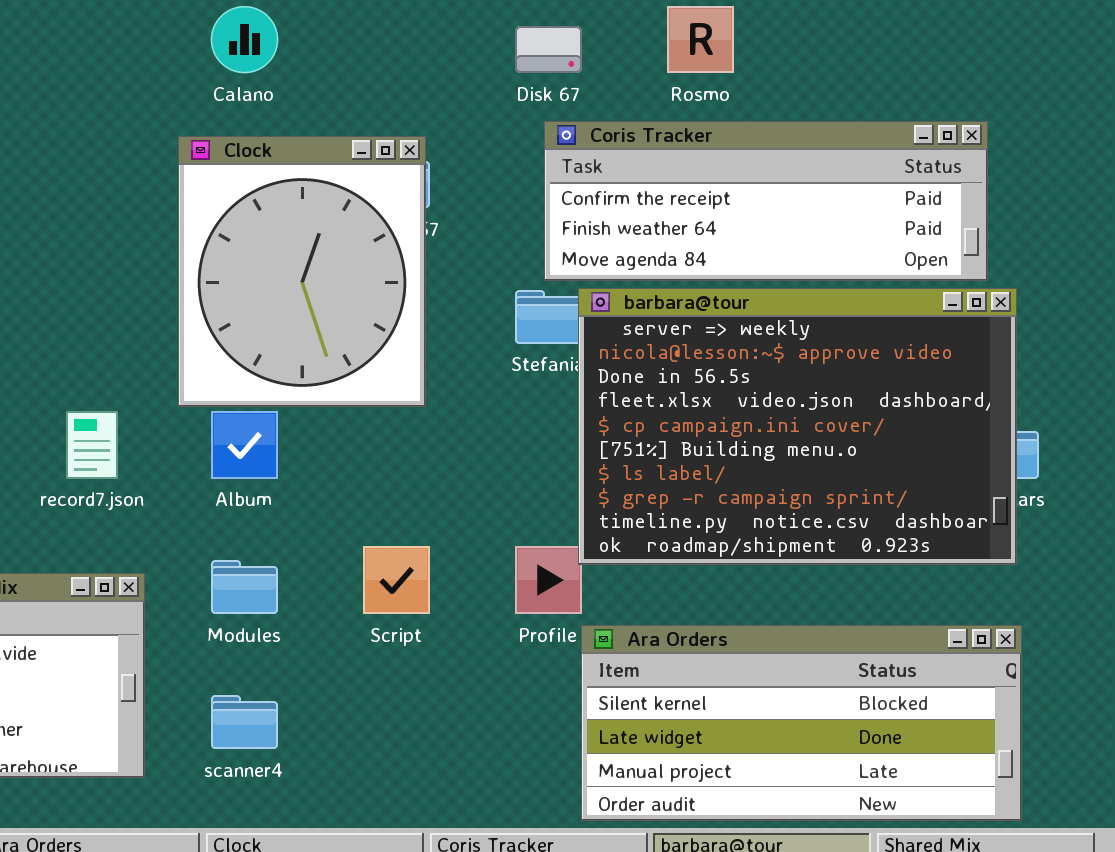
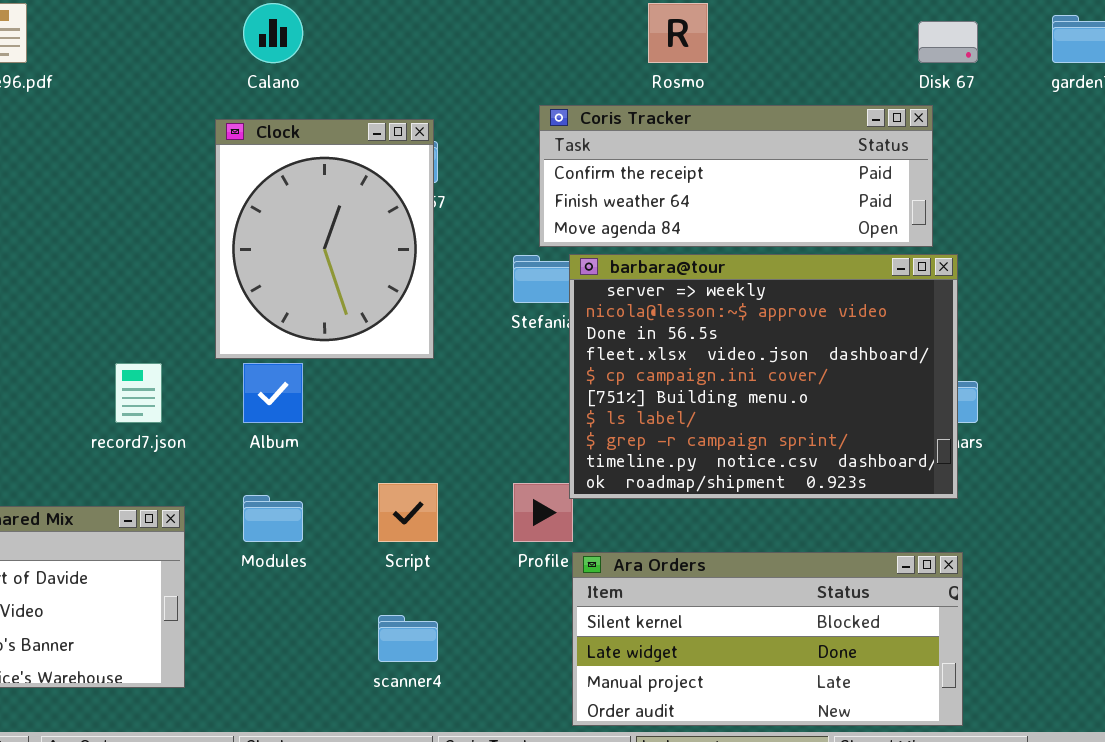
Disk 67: [515,26,582,73] -> [918,21,978,63], moved
scanner4: [211,695,278,749] -> [378,615,438,662], moved

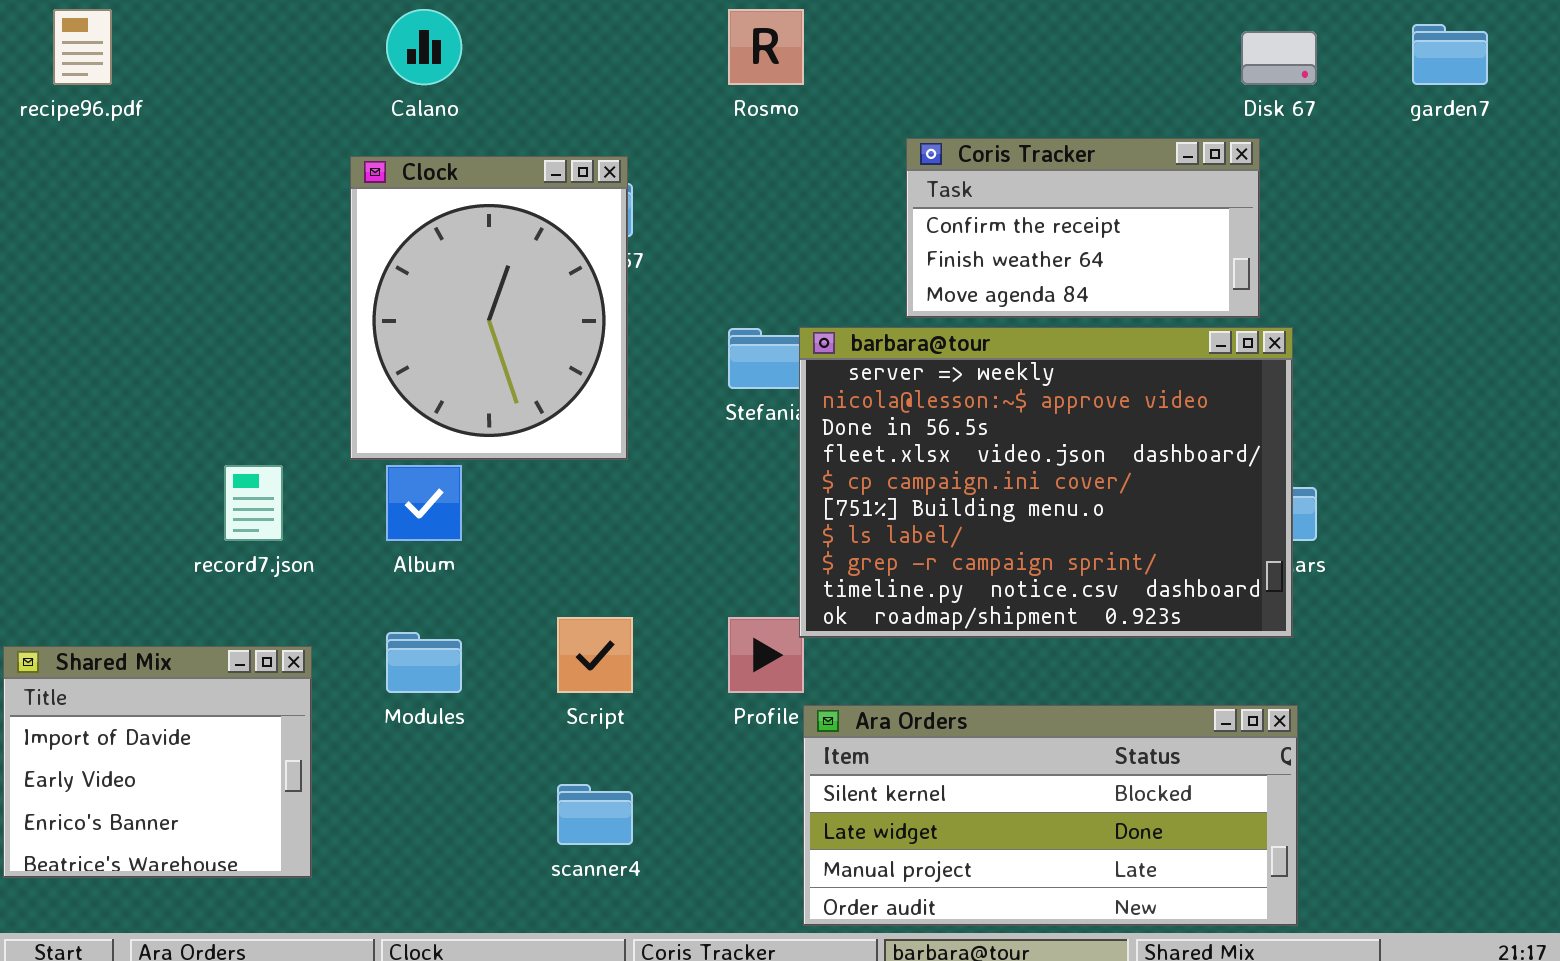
Rosmo: [648,3,708,63] -> [728,9,804,85], moved
Coris Tracker: [539,105,933,247] -> [906,138,1260,318], resized

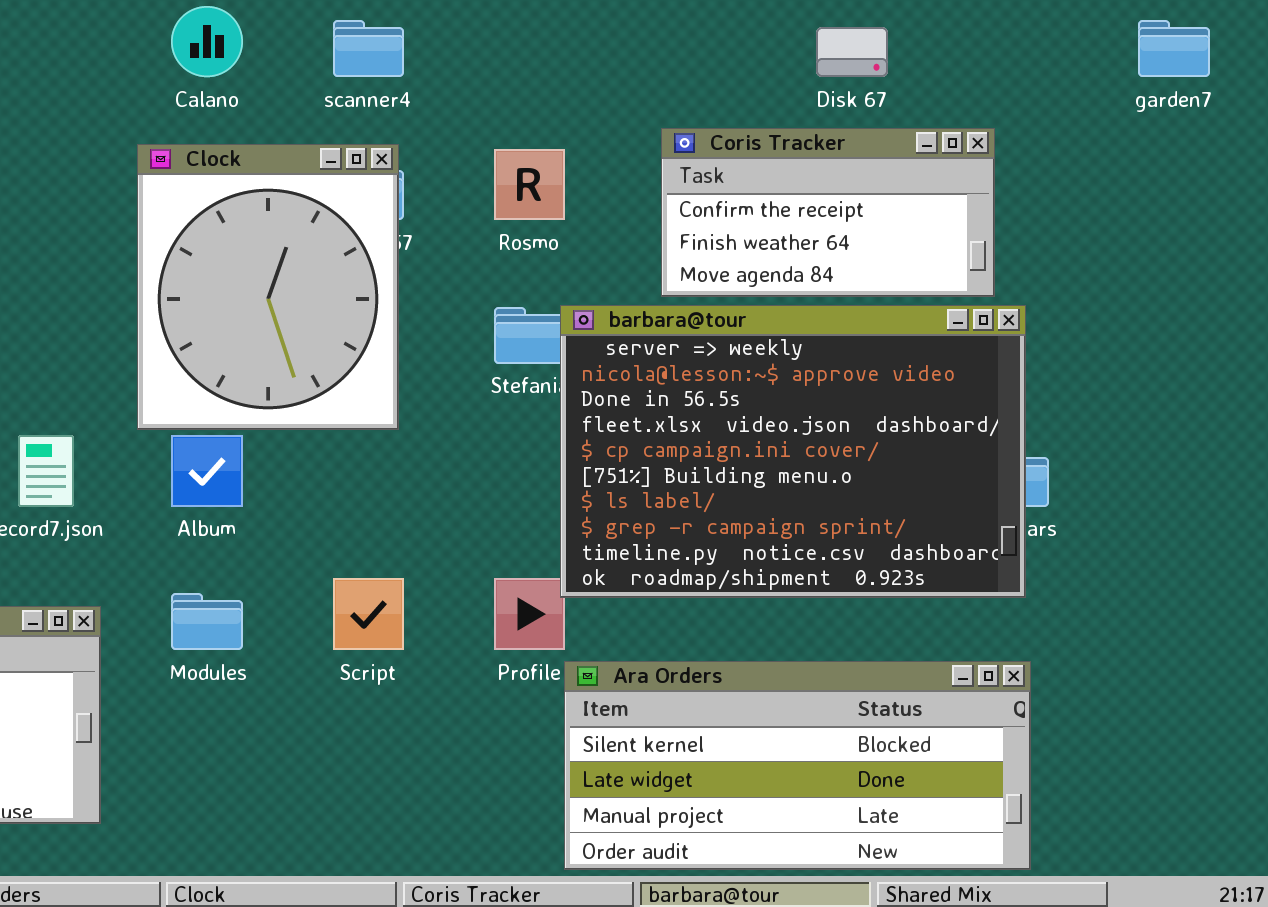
Rosmo: [728,9,804,85] -> [494,149,565,220], moved
Disk 67: [1241,31,1317,85] -> [816,27,888,77], moved
scanner4: [557,784,633,845] -> [333,20,404,77], moved

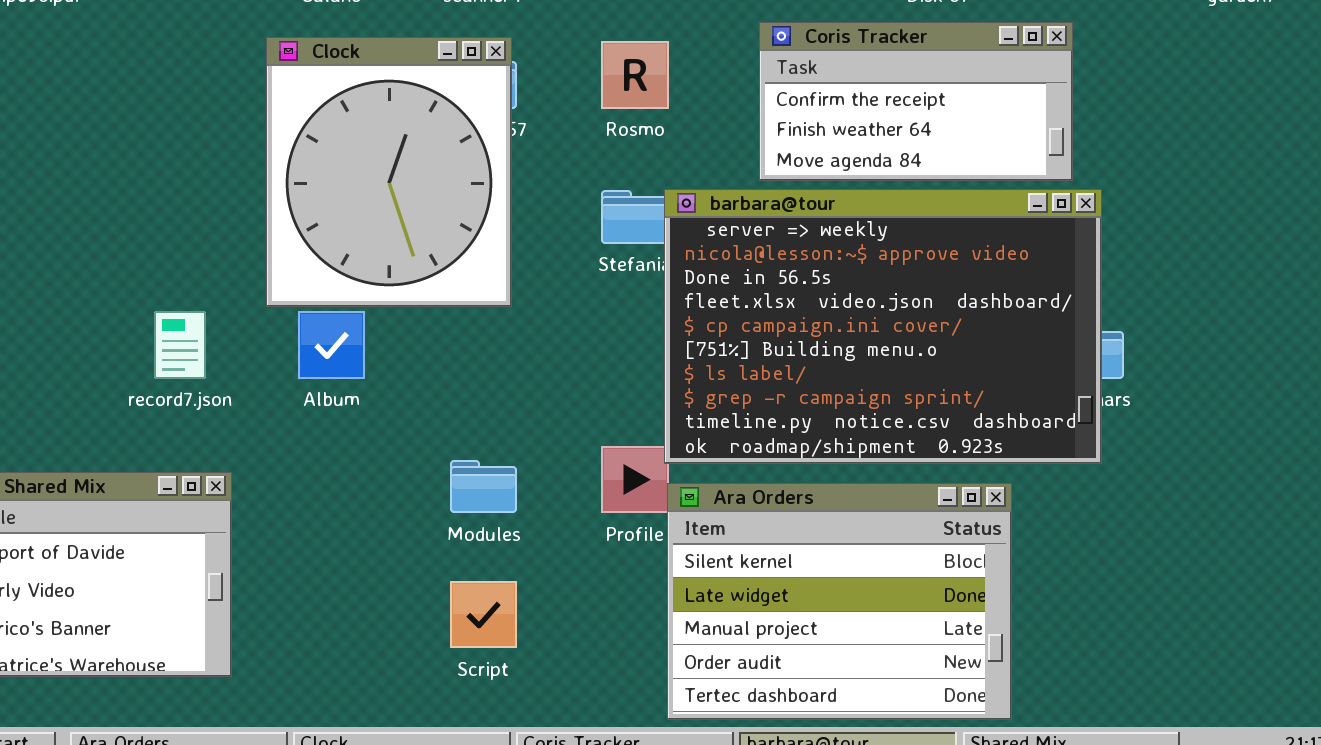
Script: [333,578,404,650] -> [450,581,517,648], moved
Modules: [171,593,243,650] -> [450,460,517,513], moved
Ara Orders: [564,661,1031,870] -> [667,483,1012,720], resized

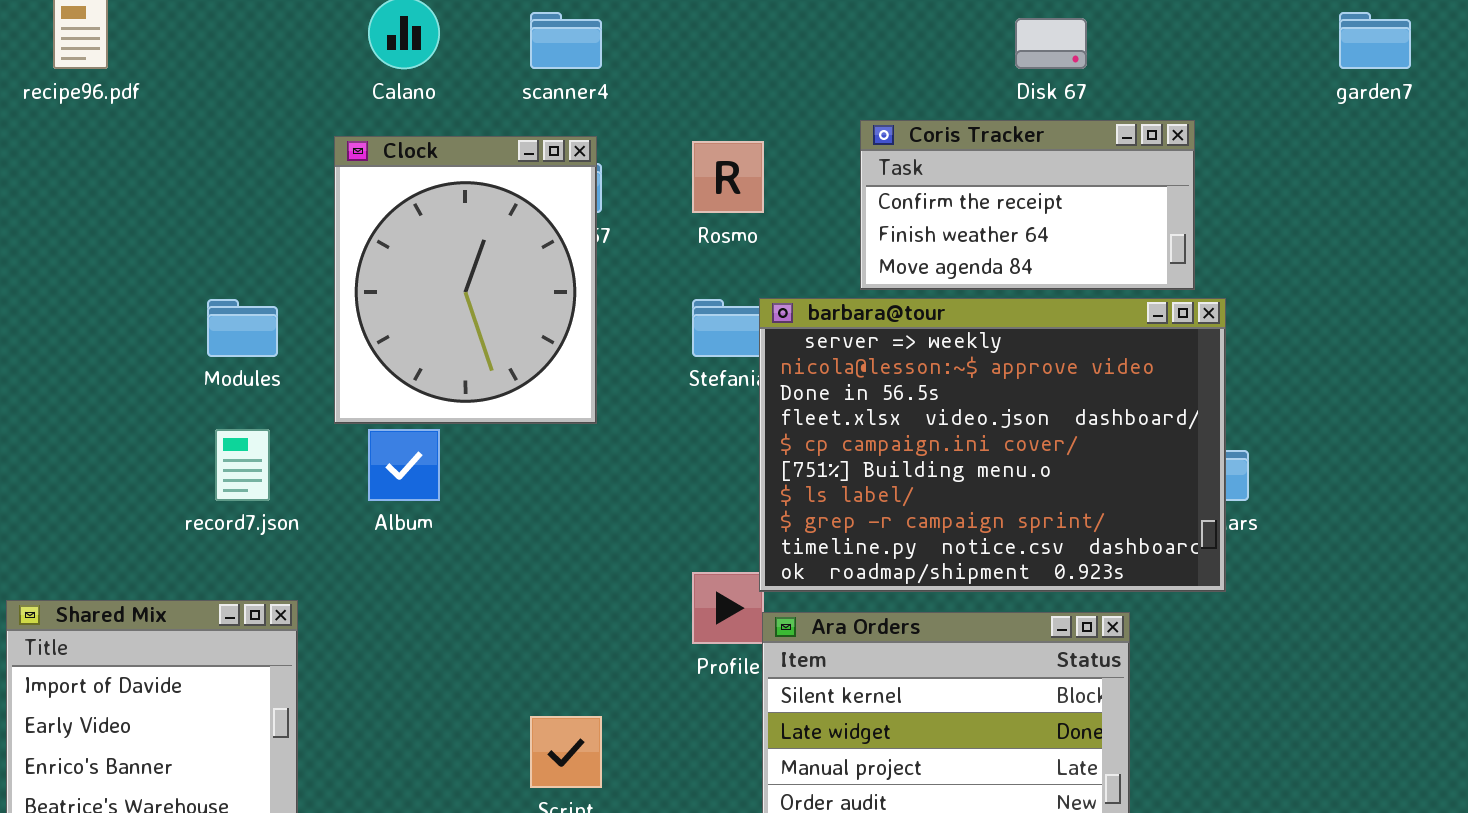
Modules: [450,460,517,513] -> [207,299,278,357], moved

